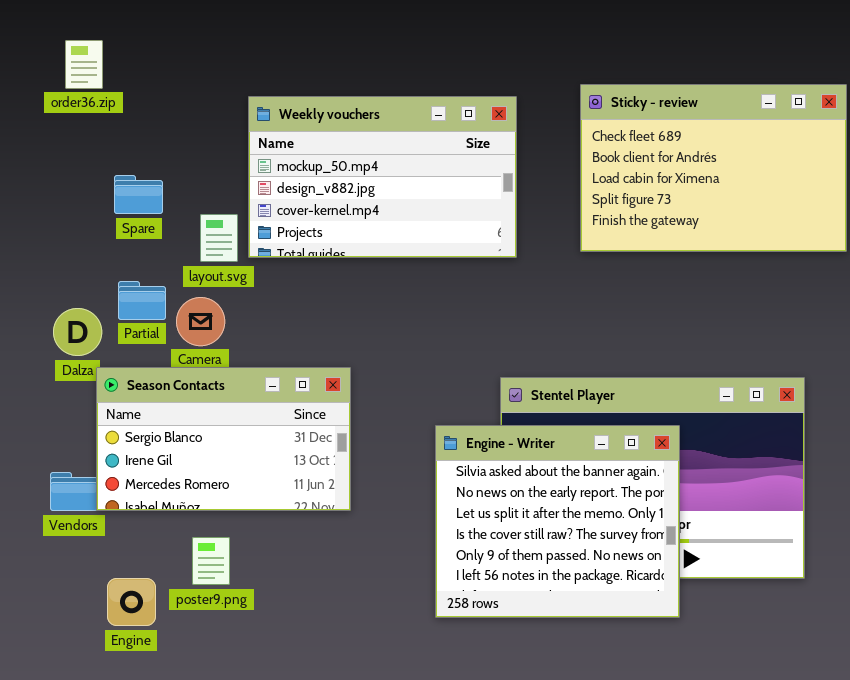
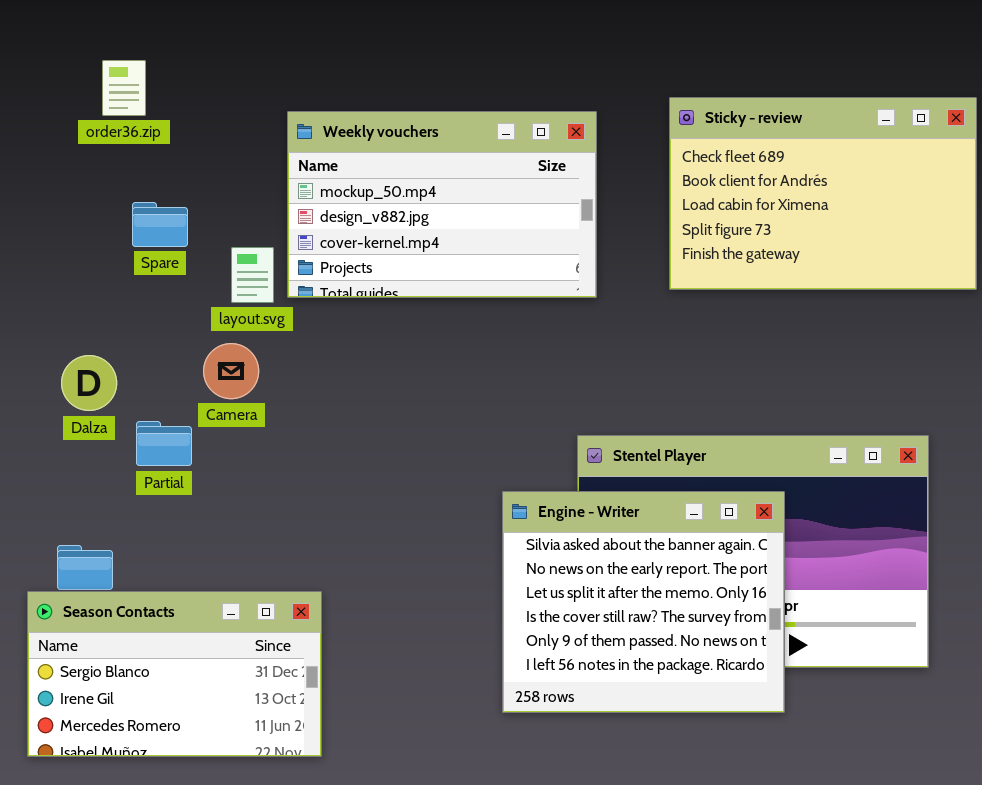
order36.zip: [65,40,103,89] -> [102,60,146,116], moved
Partial: [118,281,166,320] -> [136,421,192,466], moved
Season Contacts: [96,367,351,511] -> [27,591,322,757], moved

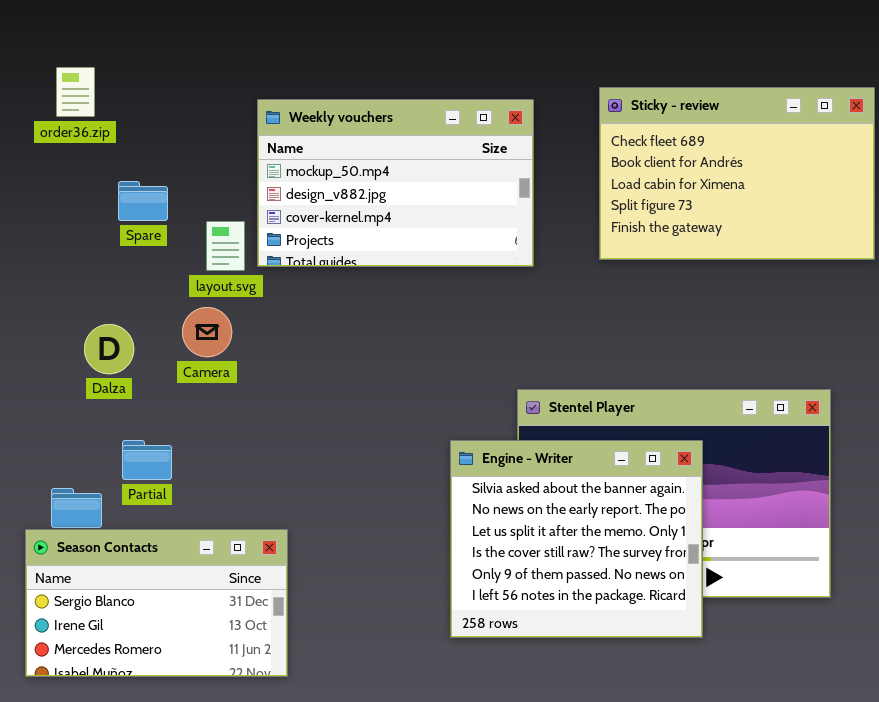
order36.zip: [102,60,146,116] -> [56,67,95,117], moved
Dalza: [61,355,117,411] -> [84,324,134,374], moved
Partial: [136,421,192,466] -> [122,440,172,480], moved

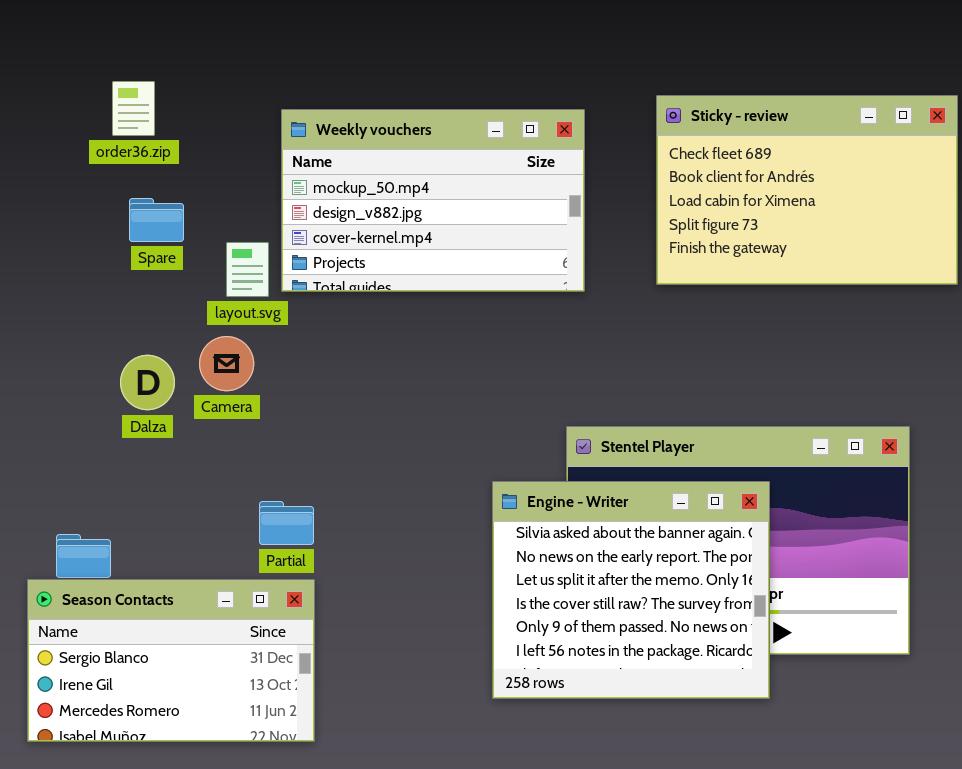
order36.zip: [56,67,95,117] -> [112,81,155,136], moved
Dalza: [84,324,134,374] -> [120,355,175,410], moved
Partial: [122,440,172,480] -> [259,501,314,545], moved

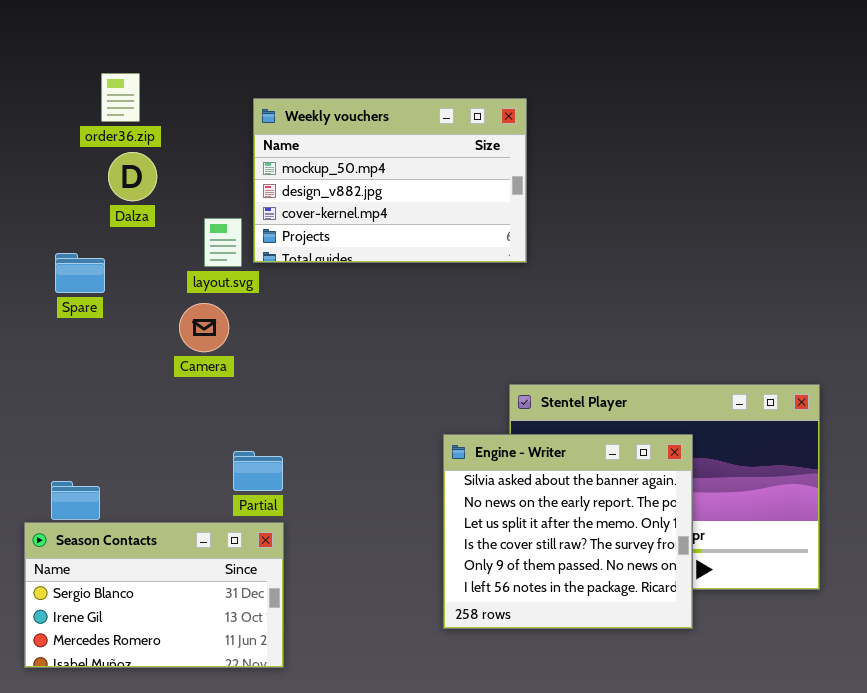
Sticky - review: [656,95,958,285] -> none, closed
Spare: [129,198,184,242] -> [55,253,105,293], moved
Dalza: [120,355,175,410] -> [108,152,157,201], moved

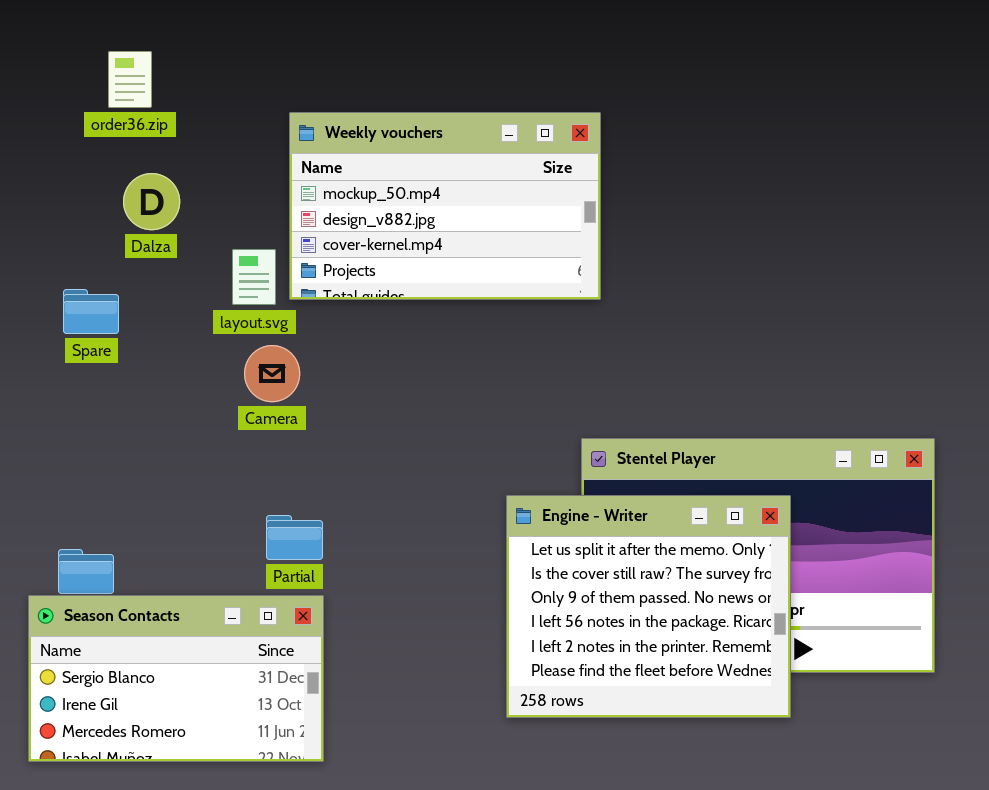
order36.zip: [101,73,140,122] -> [108,51,152,108], moved
Camera: [179,303,229,352] -> [244,345,300,402], moved
Engine - Writer: [443,434,693,629] -> [506,495,791,718], scrolled down 2 rows

